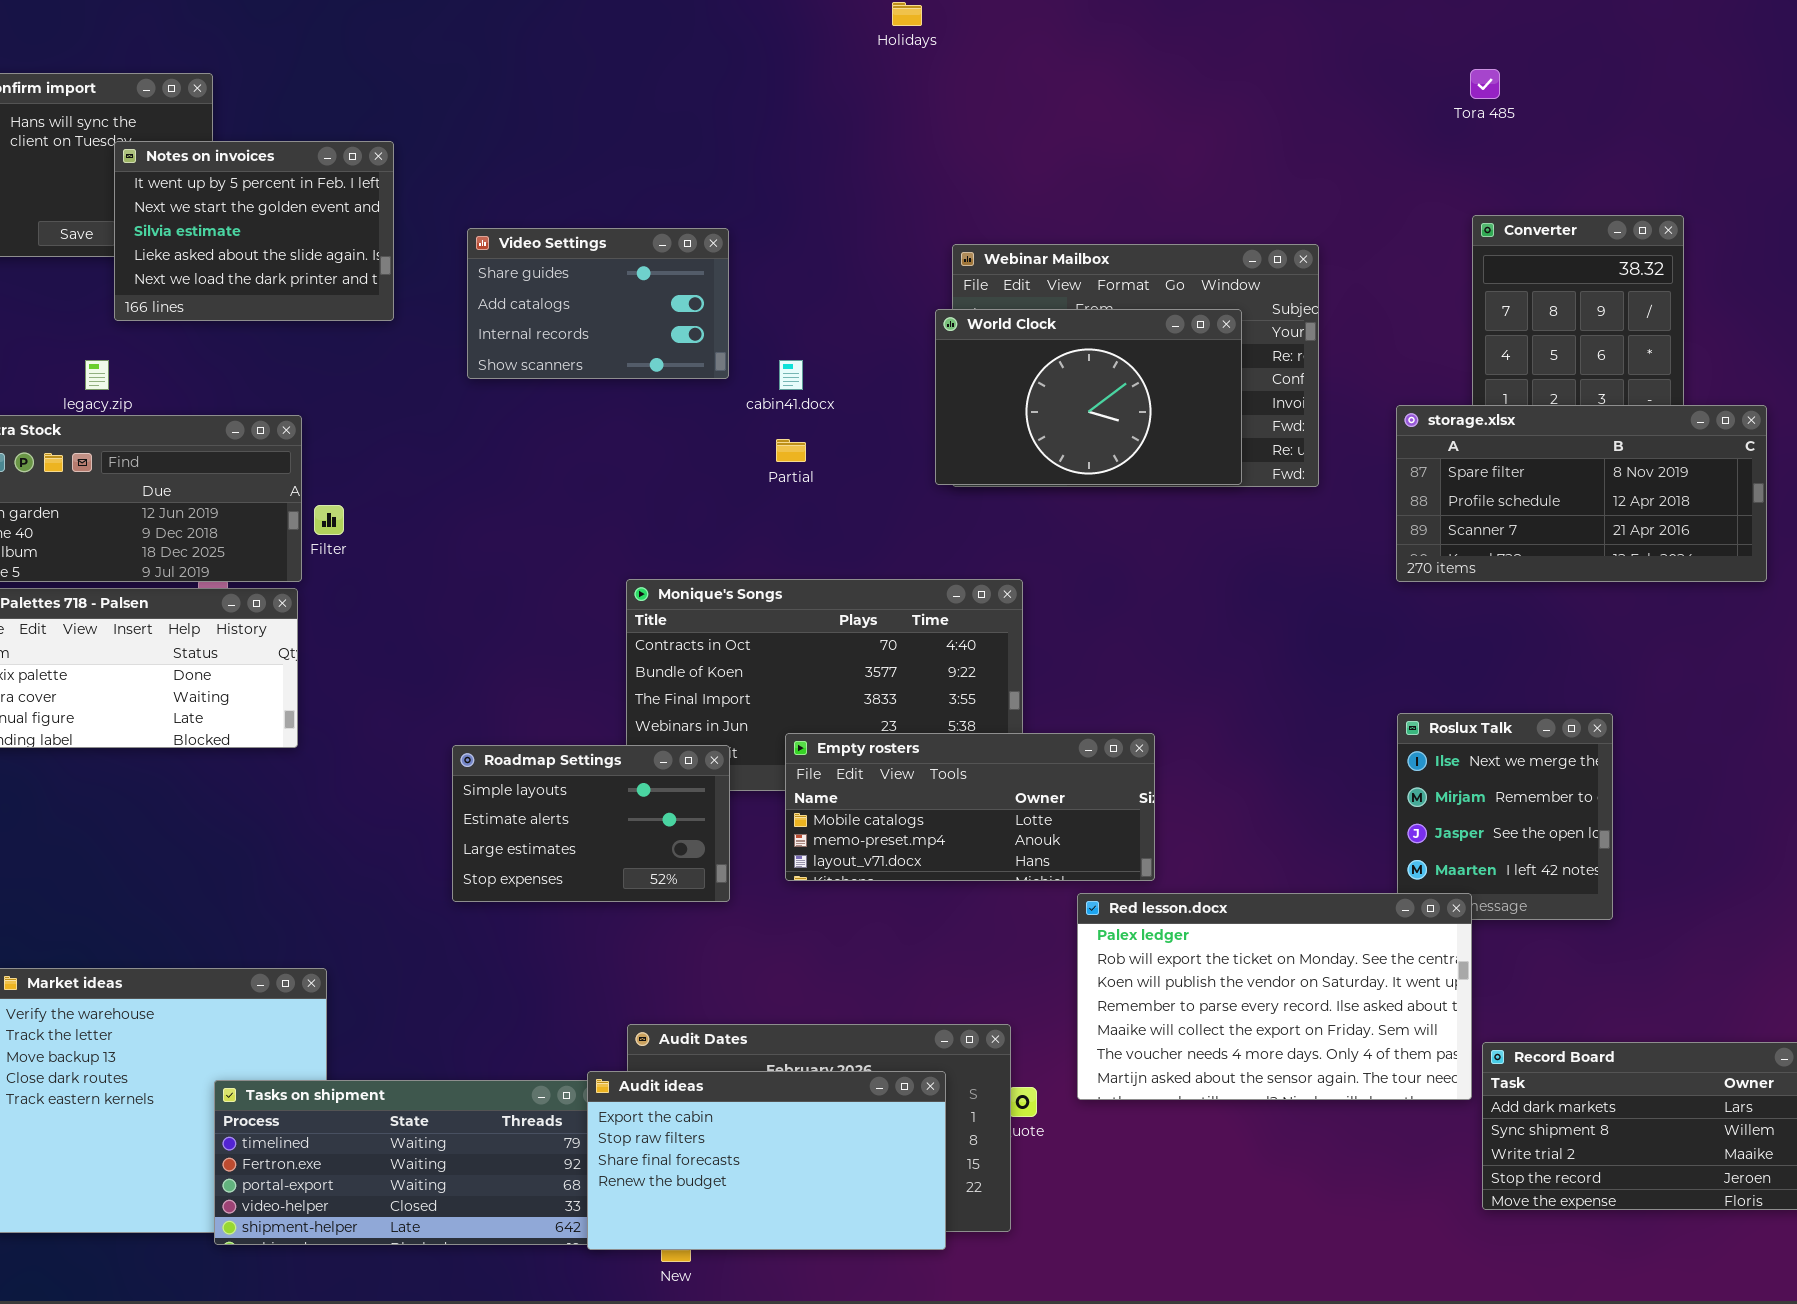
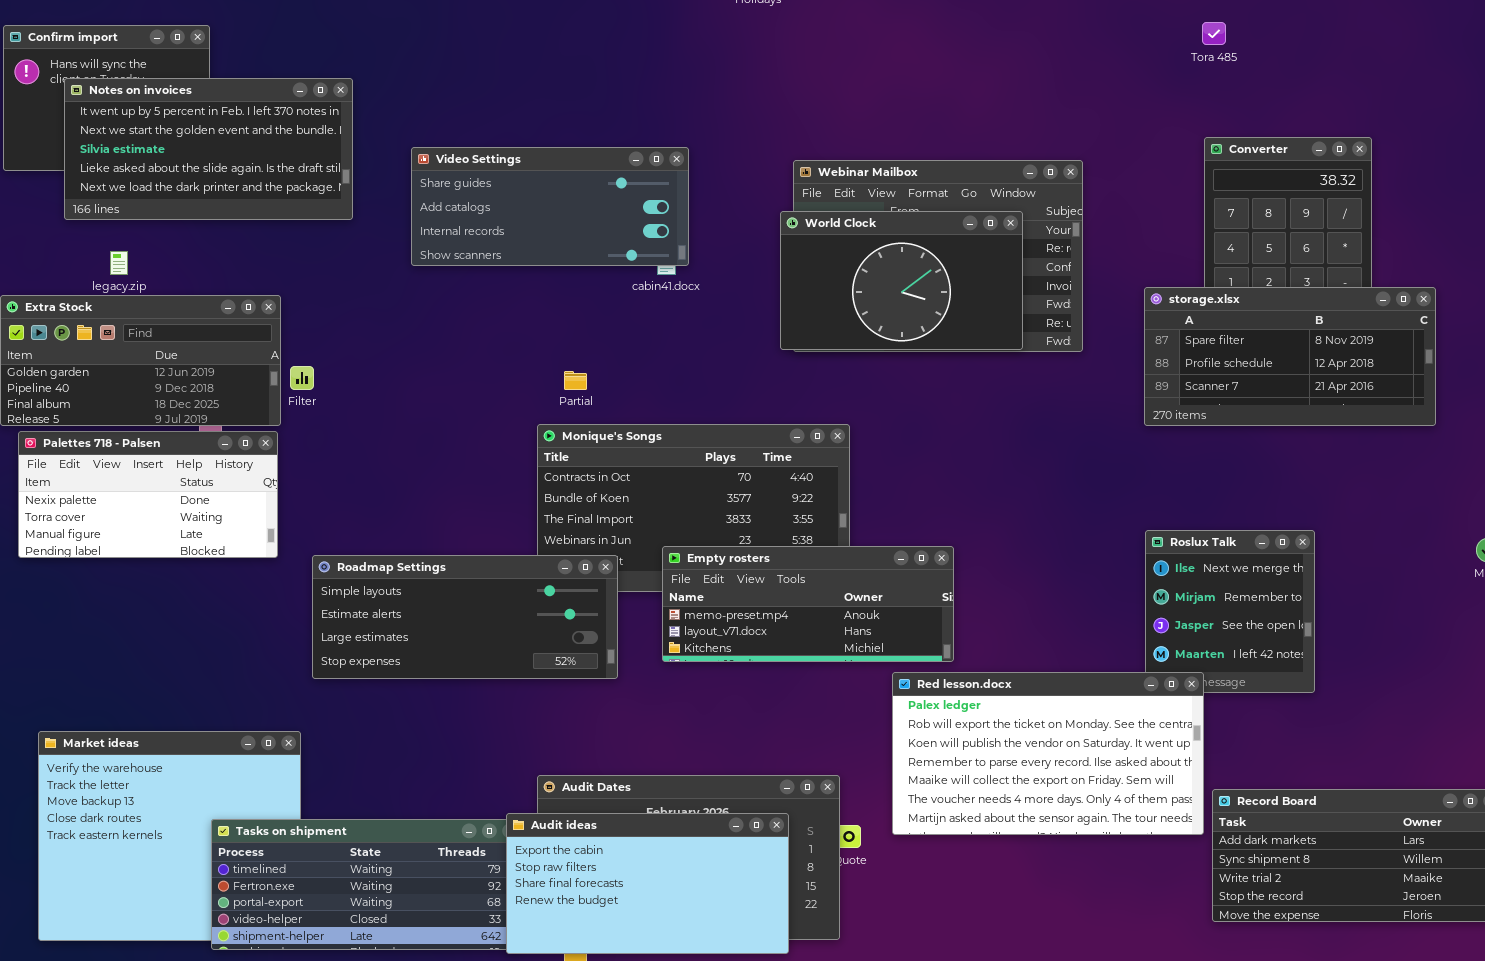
Notes on invoices: [114,141,394,321] -> [64,78,353,220], resized
Video Settings: [467,228,729,379] -> [411,147,689,266], resized
Partial: [776,439,806,462] -> [564,371,587,390], moved
Empty rosters: [785,733,1155,881] -> [662,546,954,662], scrolled down 1 row
Roadmap Settings: [452,745,730,902] -> [312,555,618,679], resized

